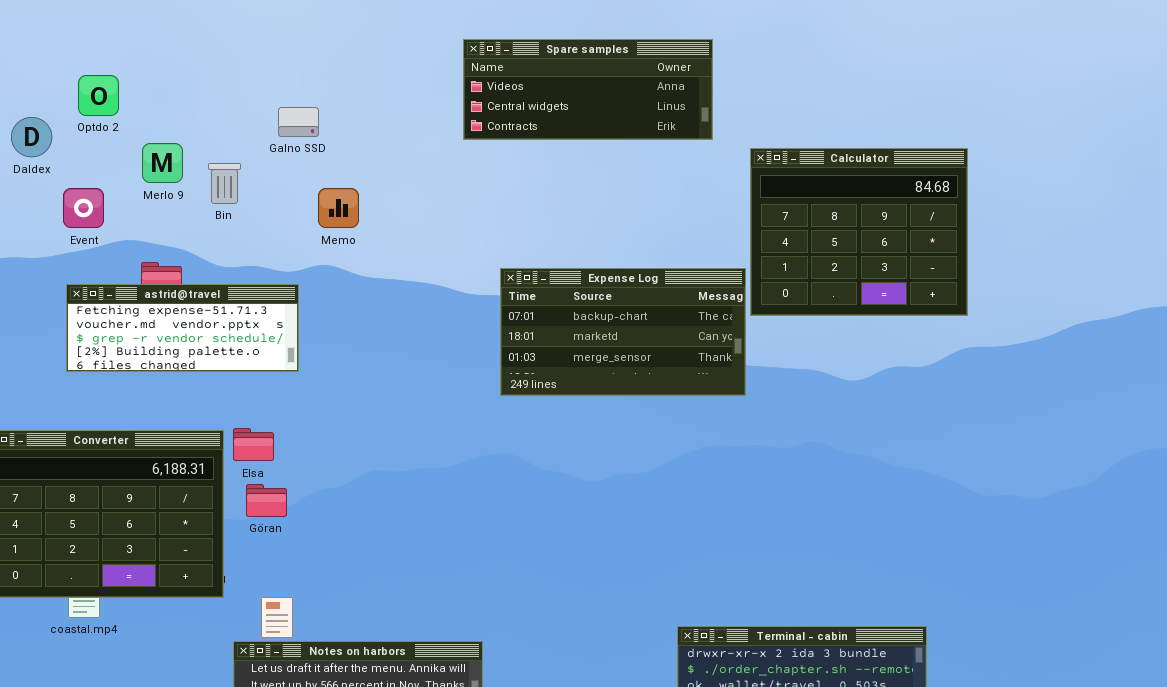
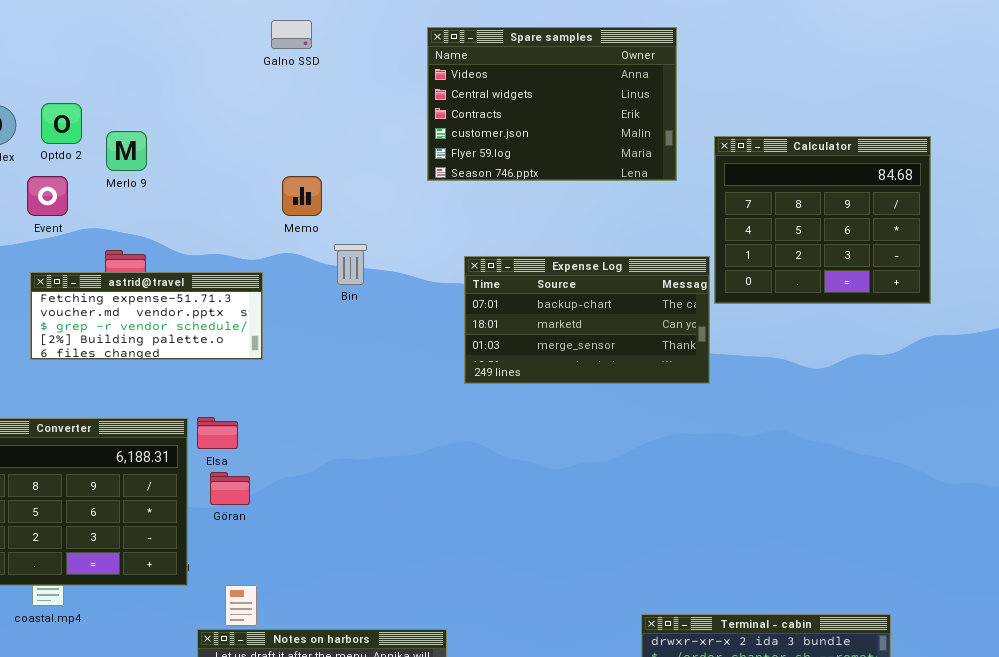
Spare samples: [463,39,713,140] -> [427,27,677,181], resized
Optdo 2: [78,75,119,116] -> [41,103,82,144], moved
Galno SSD: [278,107,319,137] -> [271,20,312,49], moved
Bin: [208,163,241,204] -> [334,244,367,285], moved

